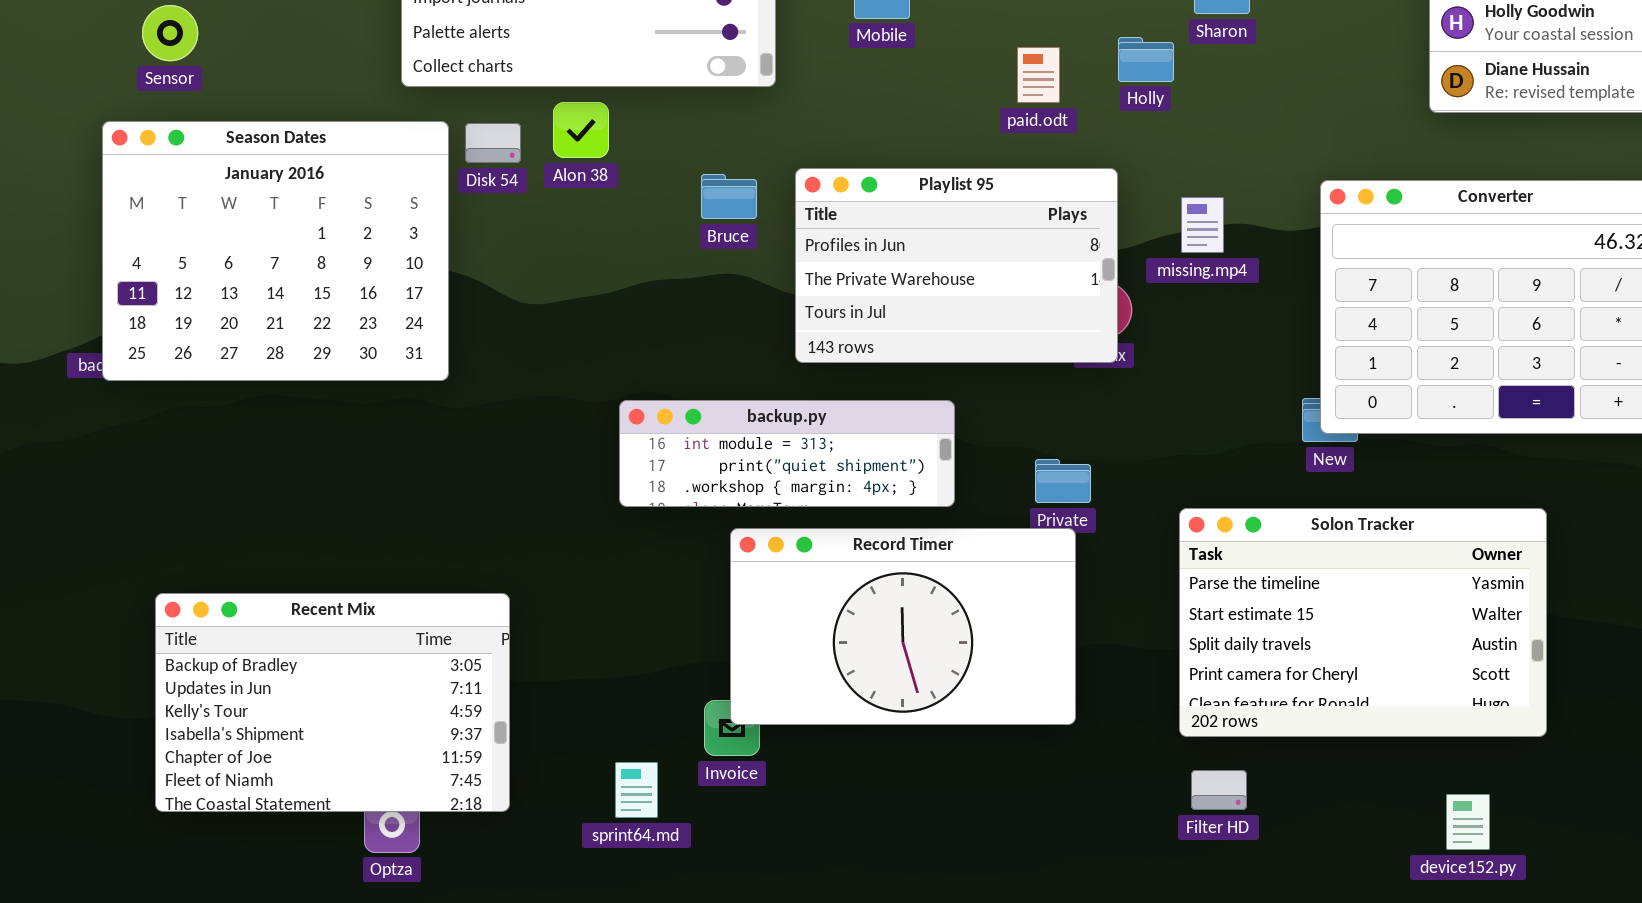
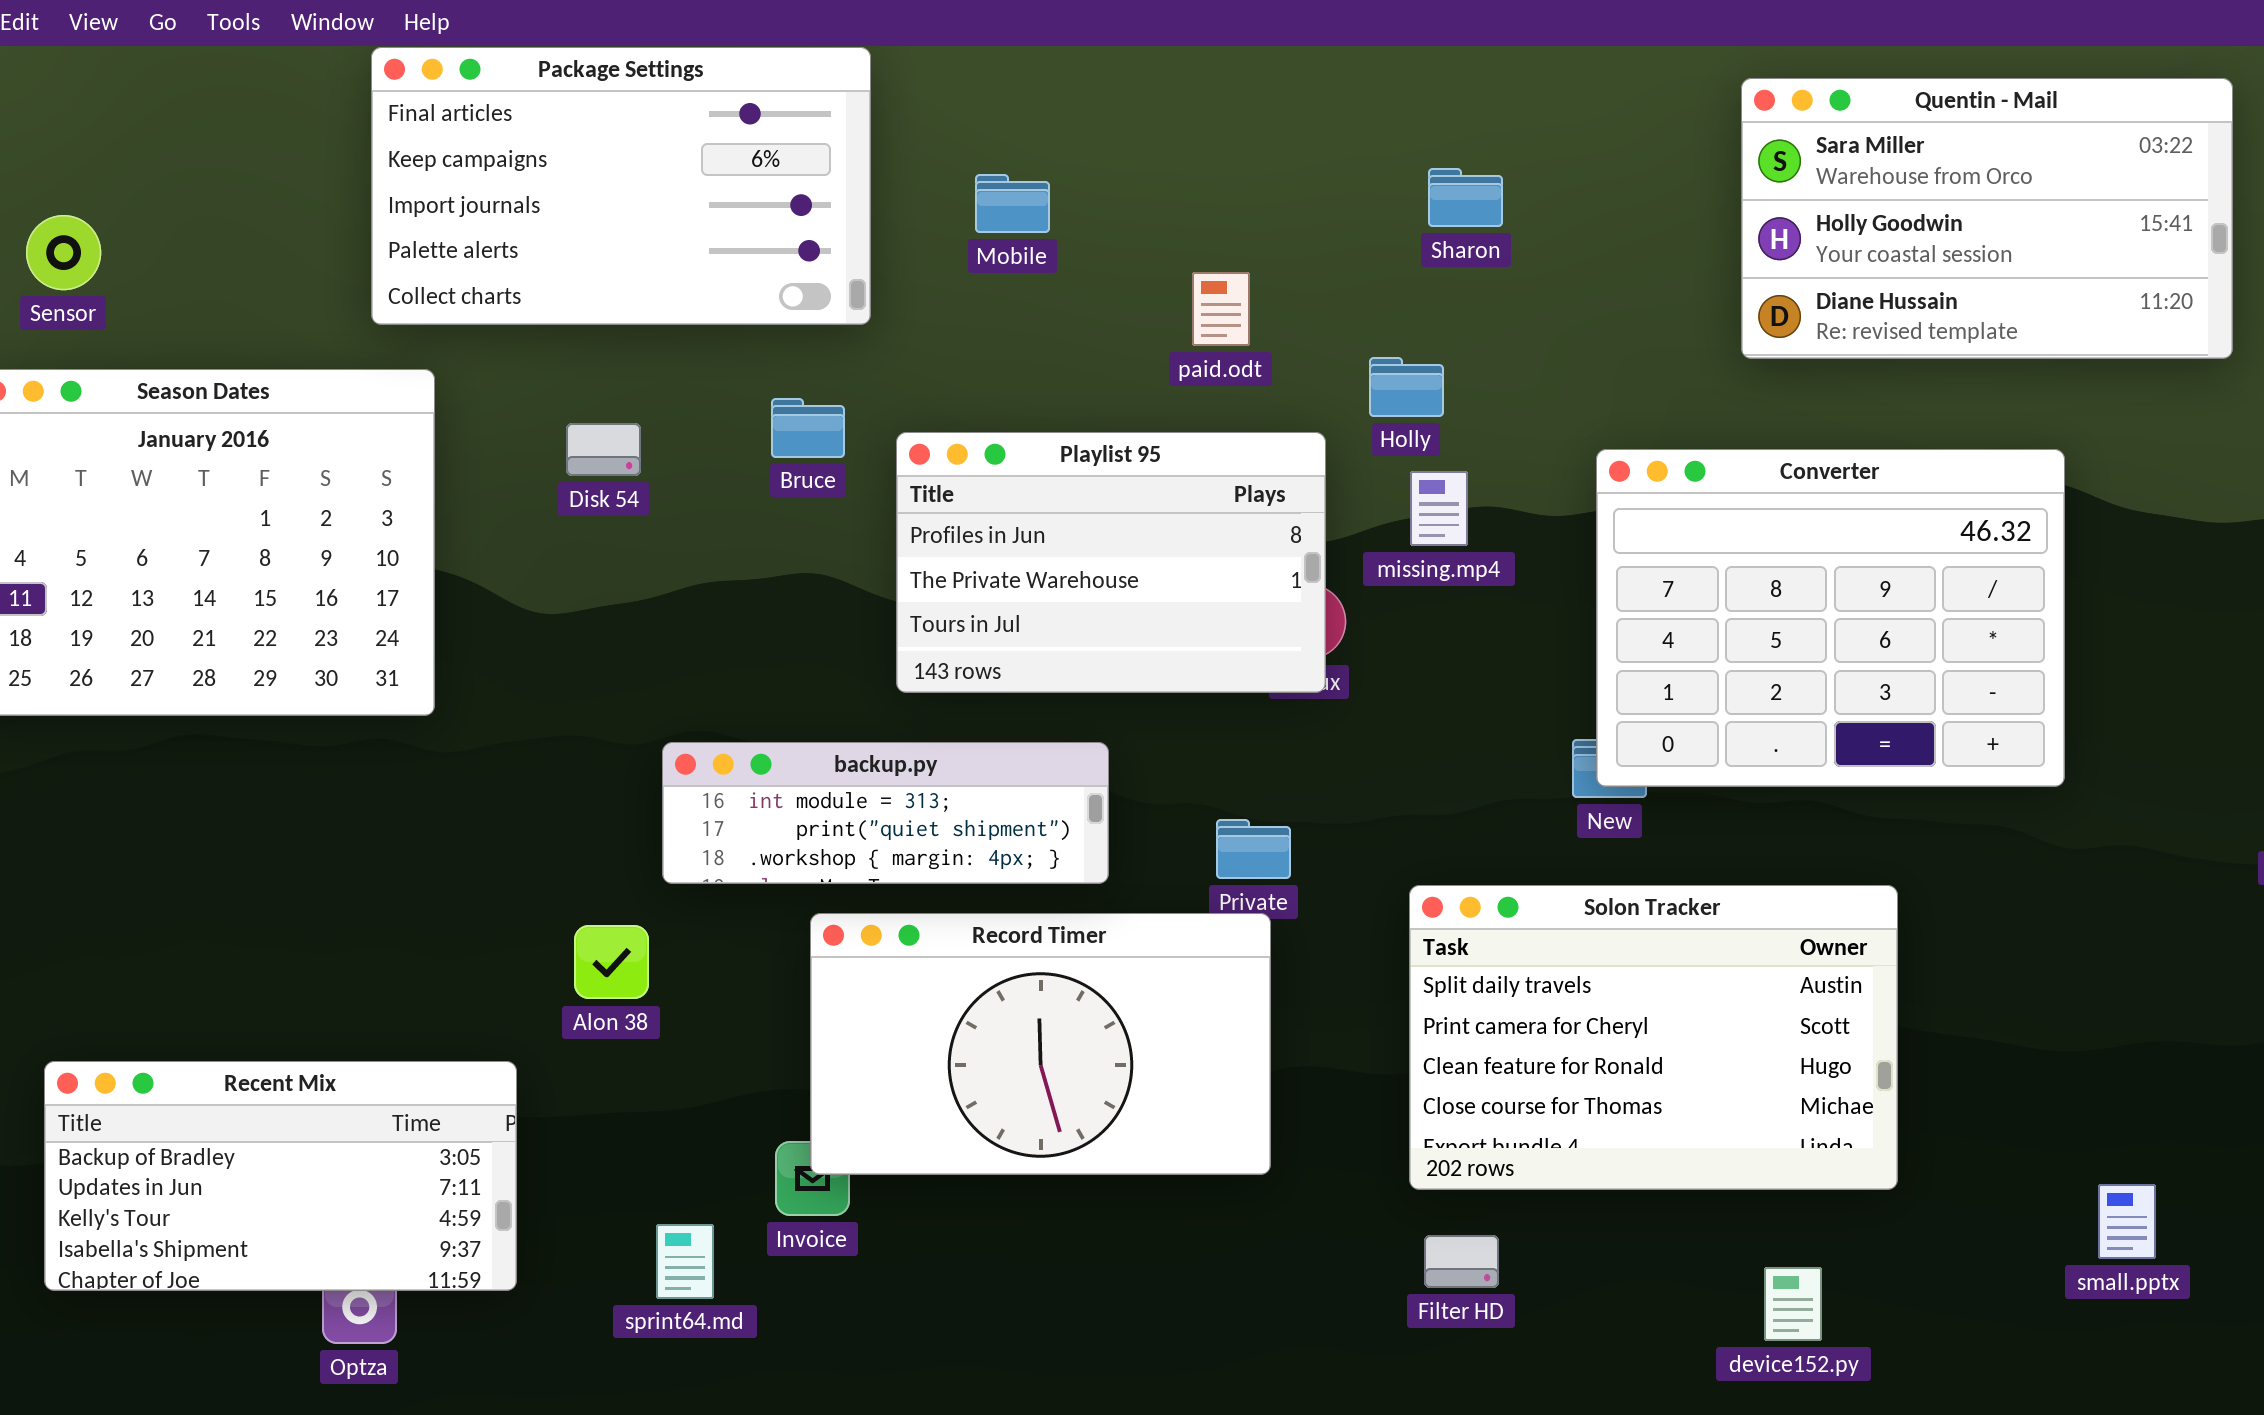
Holly: [1118,37,1174,82] -> [1369,357,1444,417], moved
Alon 38: [553,102,609,158] -> [574,925,649,999], moved
Disk 54: [465,123,521,163] -> [566,423,641,476], moved
Bruce: [701,174,757,219] -> [771,398,845,458], moved
Solon Tracker: [1179,508,1547,737] -> [1409,885,1898,1190], scrolled down 2 rows
Recent Mix: [155,593,510,812] -> [44,1061,517,1291], resized

